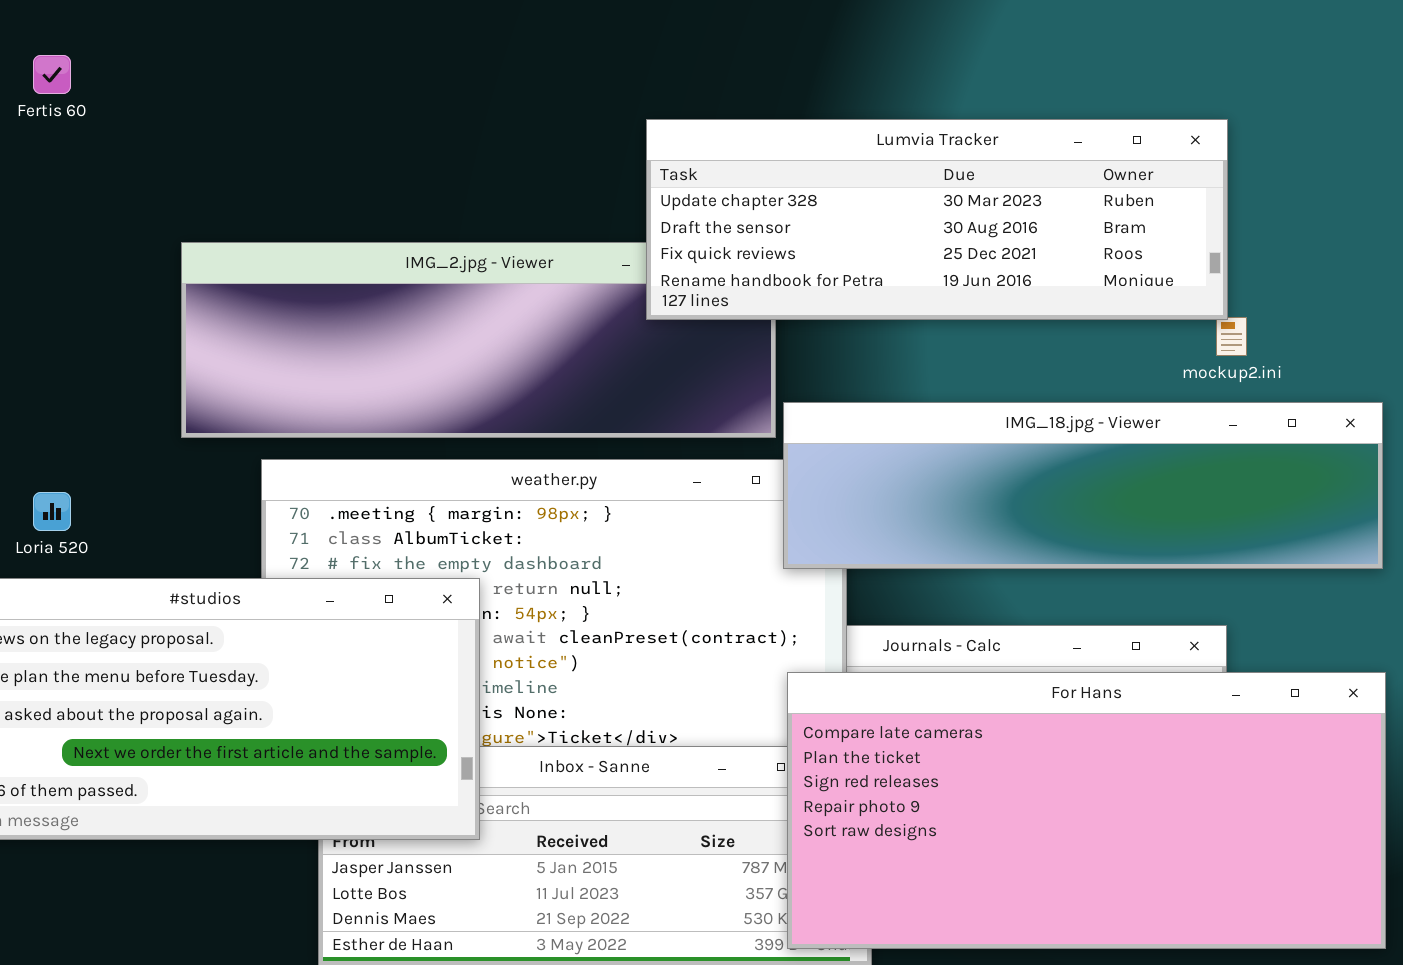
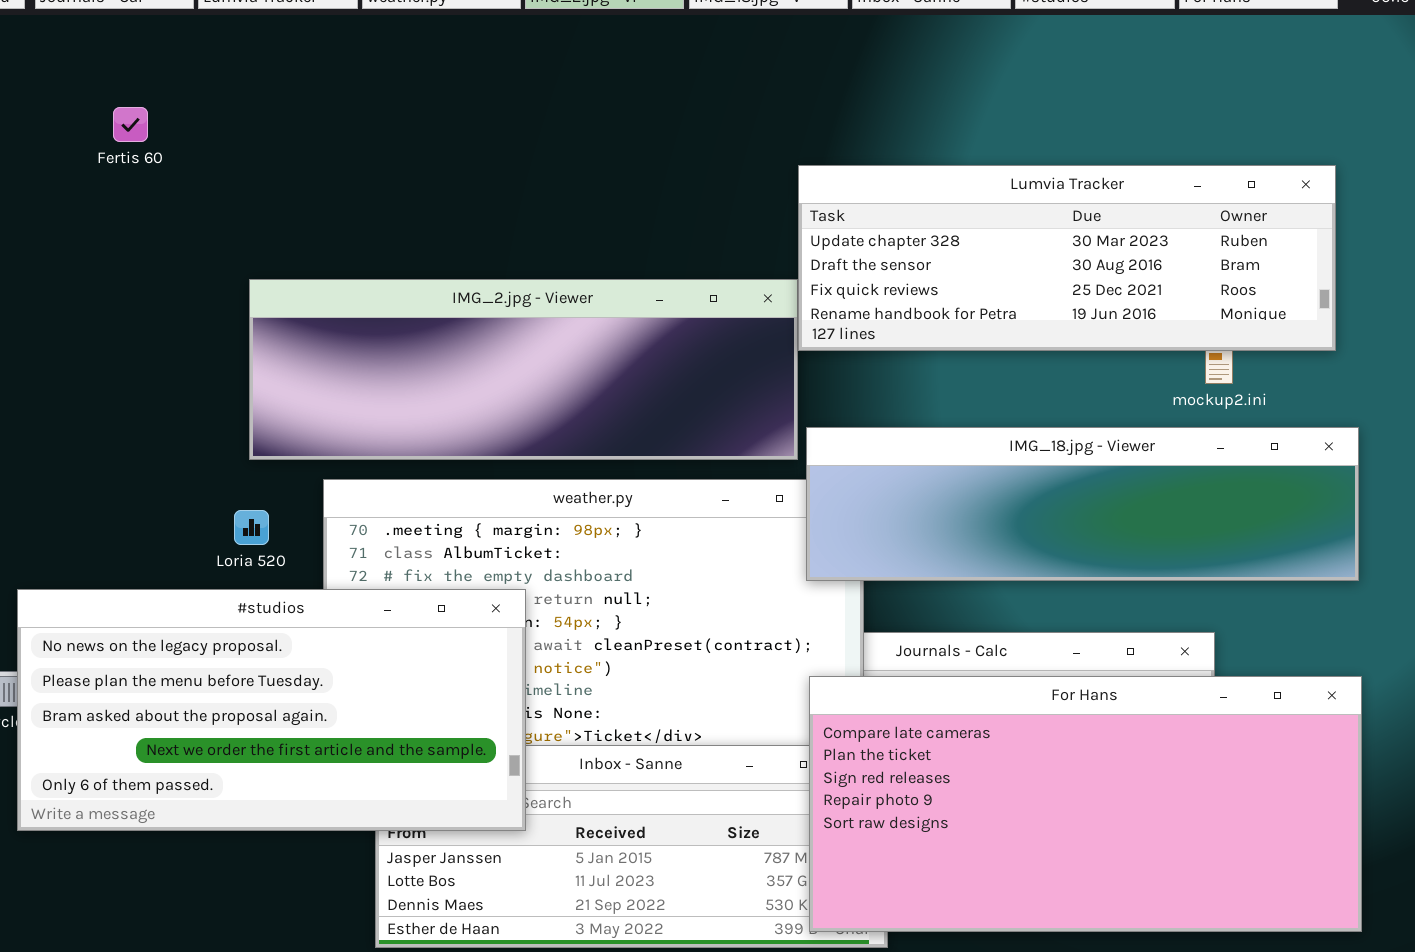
Lumvia Tracker: [646,119,1228,320] -> [798,165,1336,351], moved
Loria 520: [33,492,71,531] -> [234,510,269,545], moved

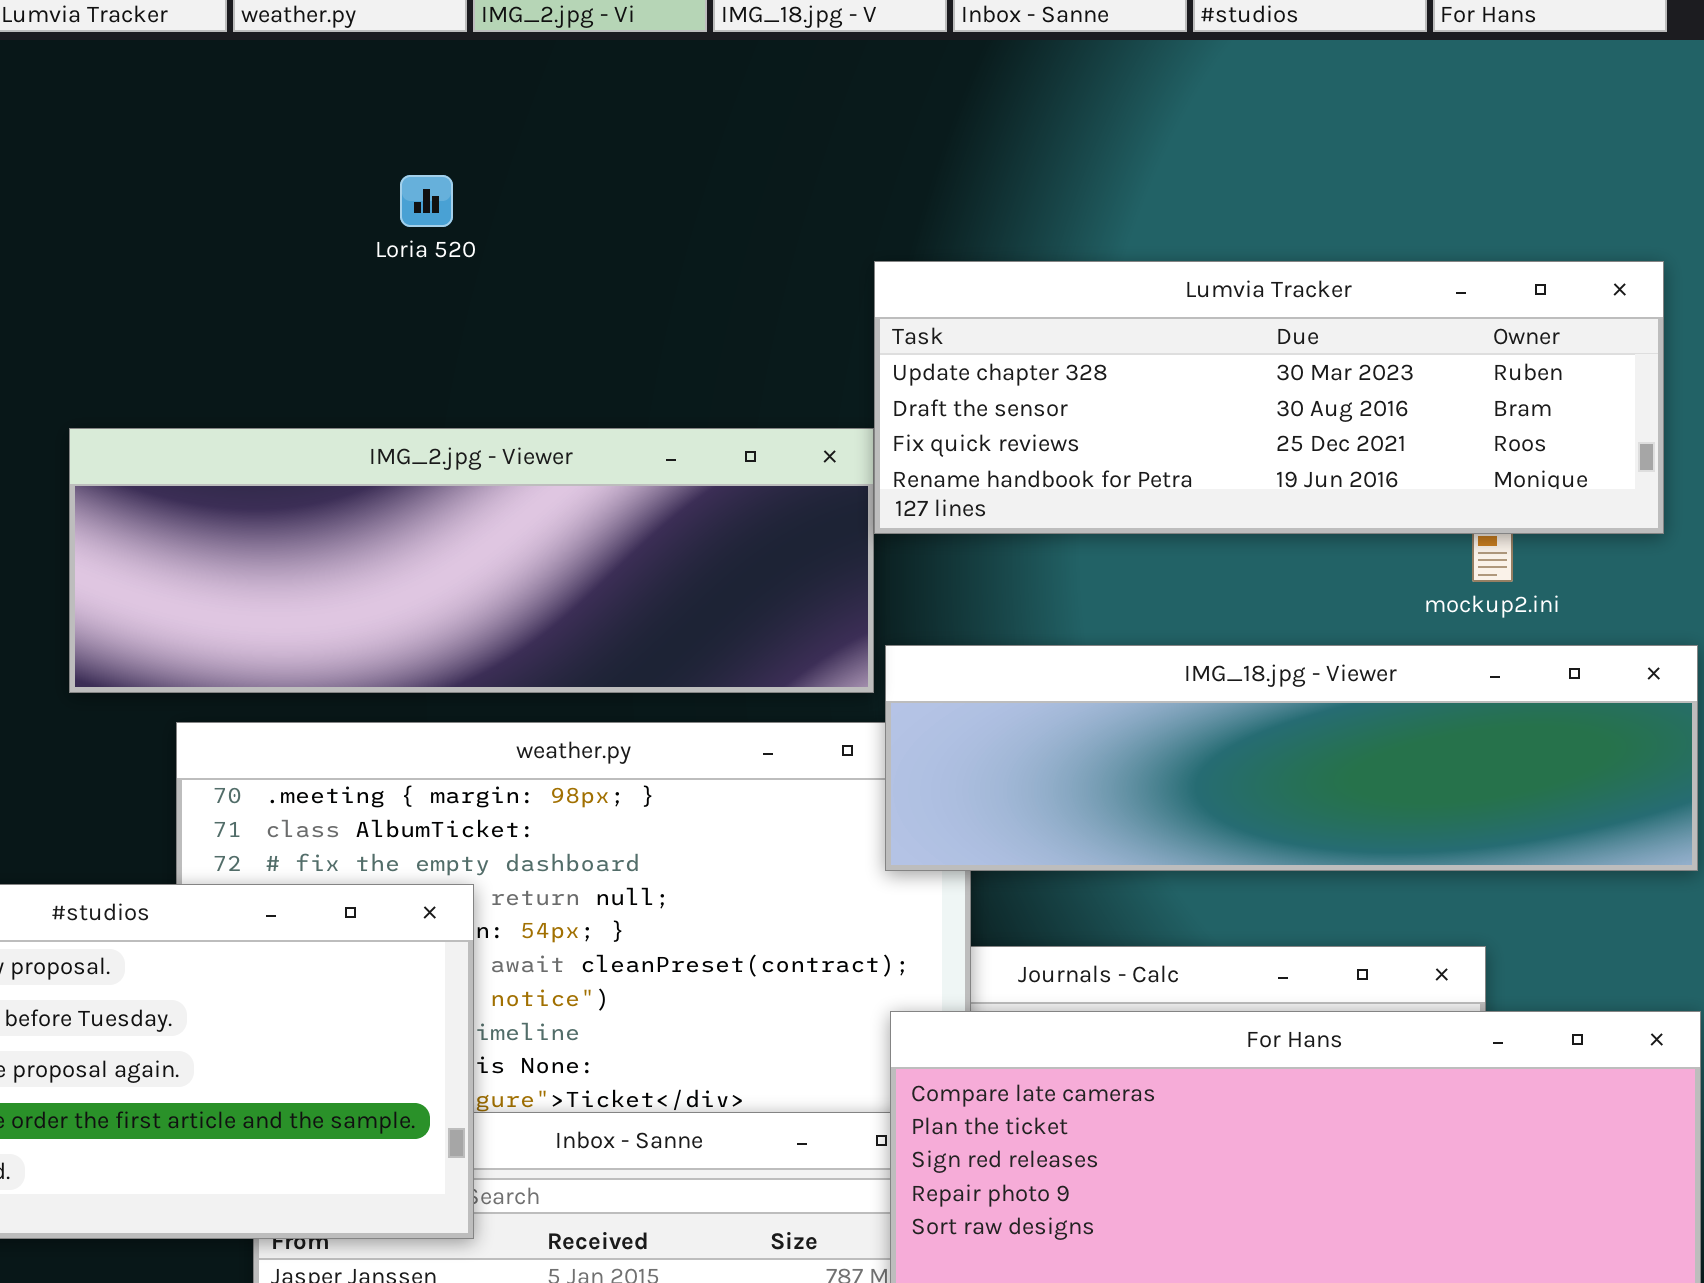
Loria 520: [234,510,269,545] -> [400,175,453,227], moved

